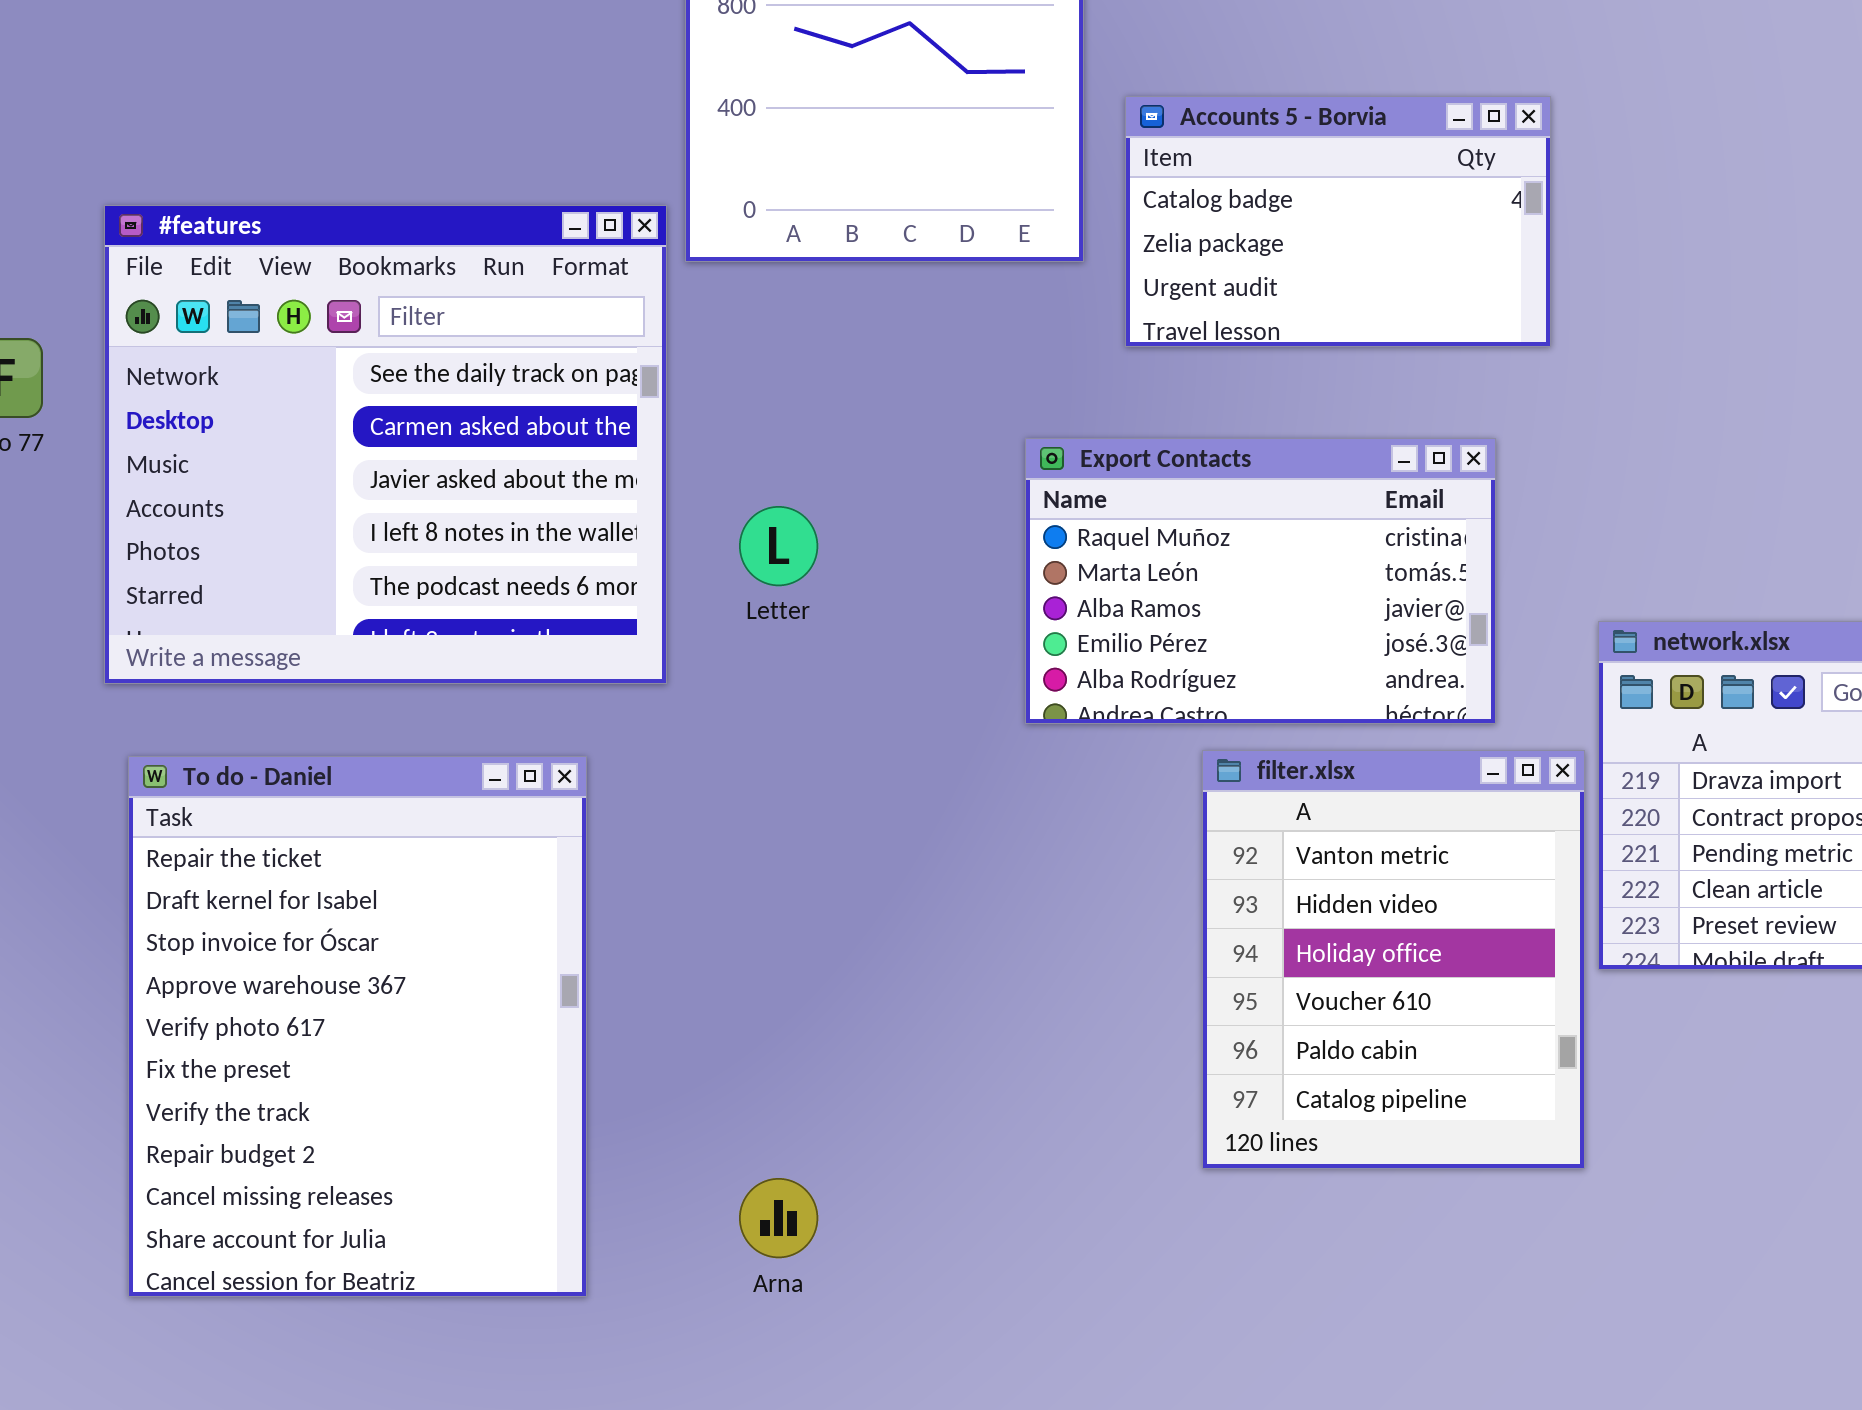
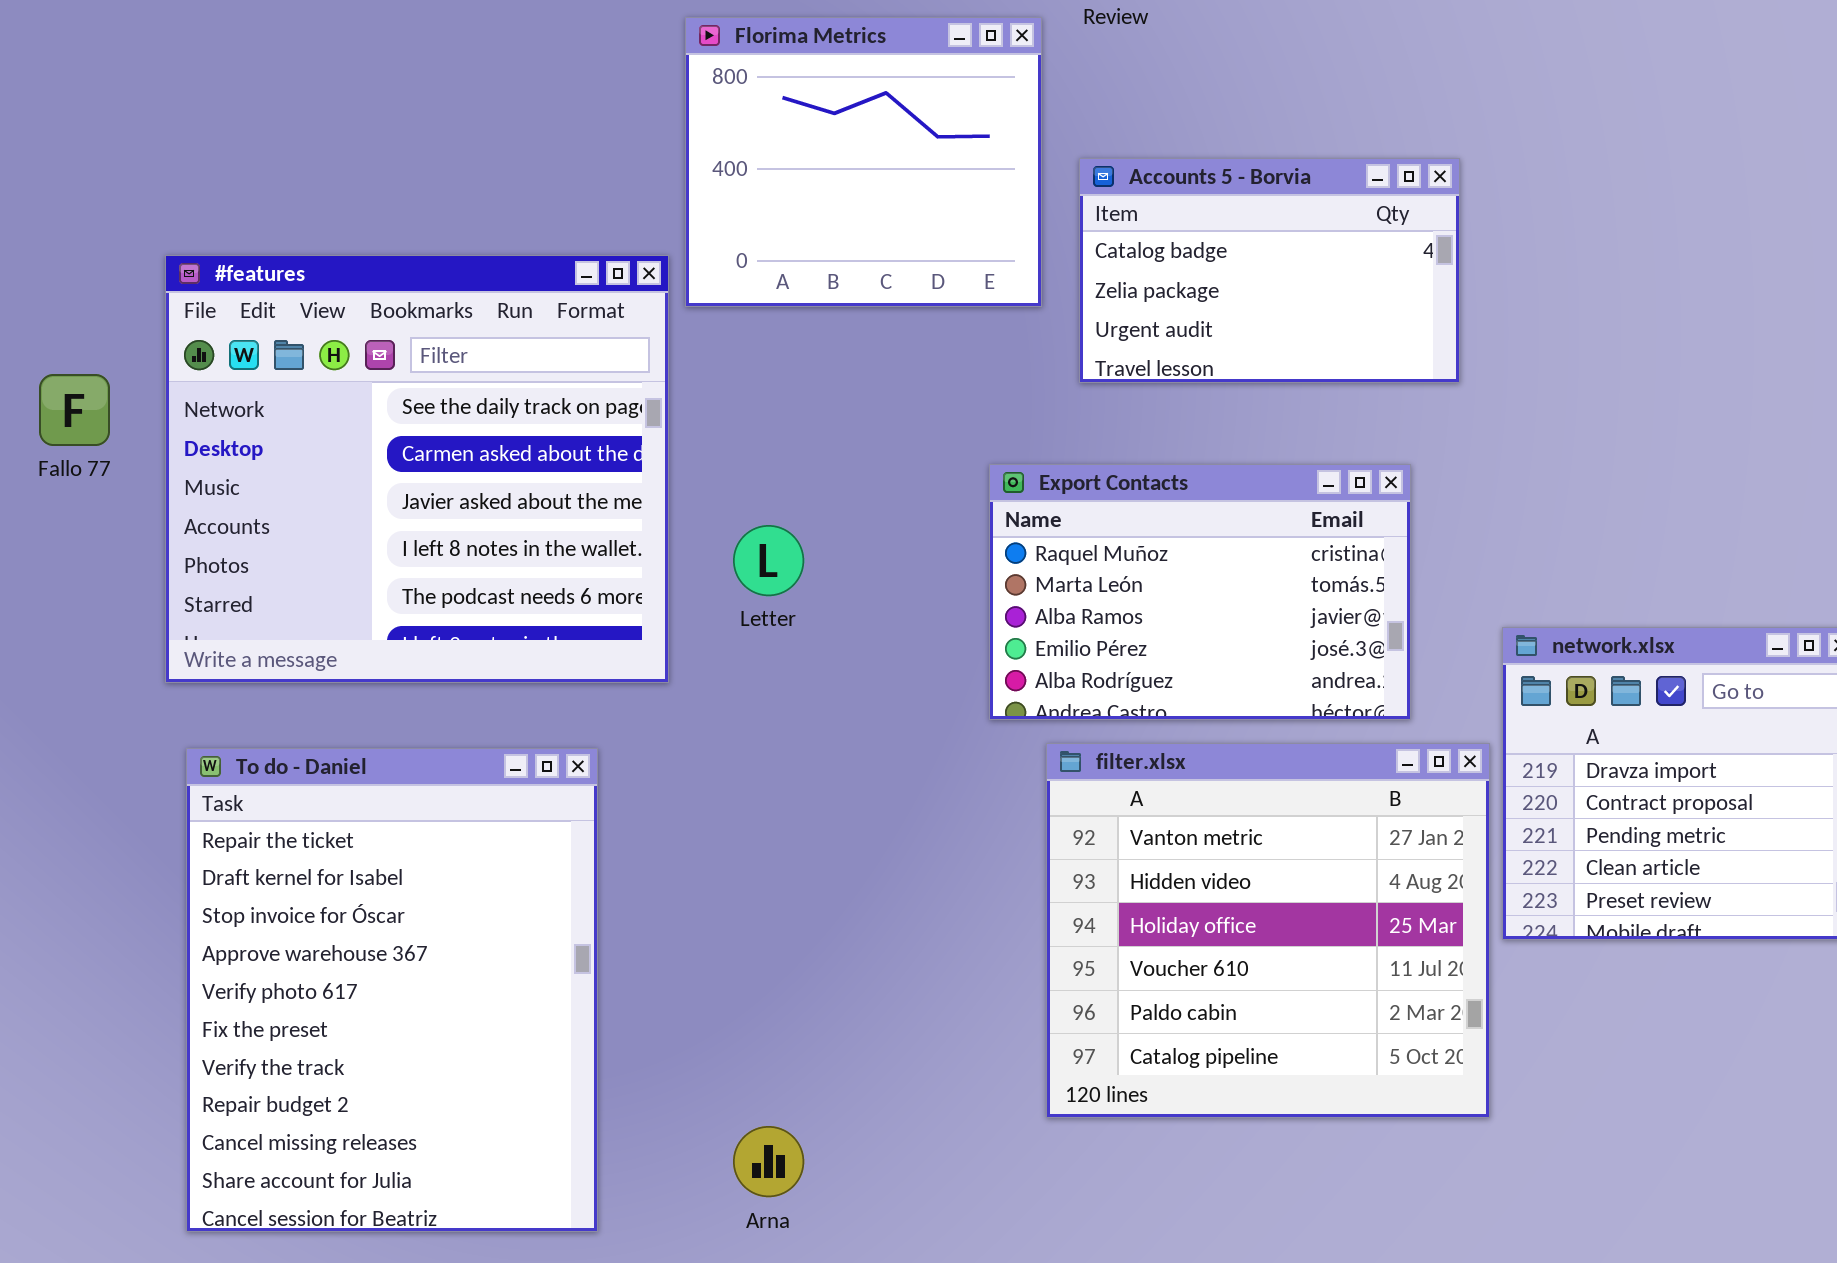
filter.xlsx: [1202,750,1585,1169] -> [1046,743,1490,1118], resized

